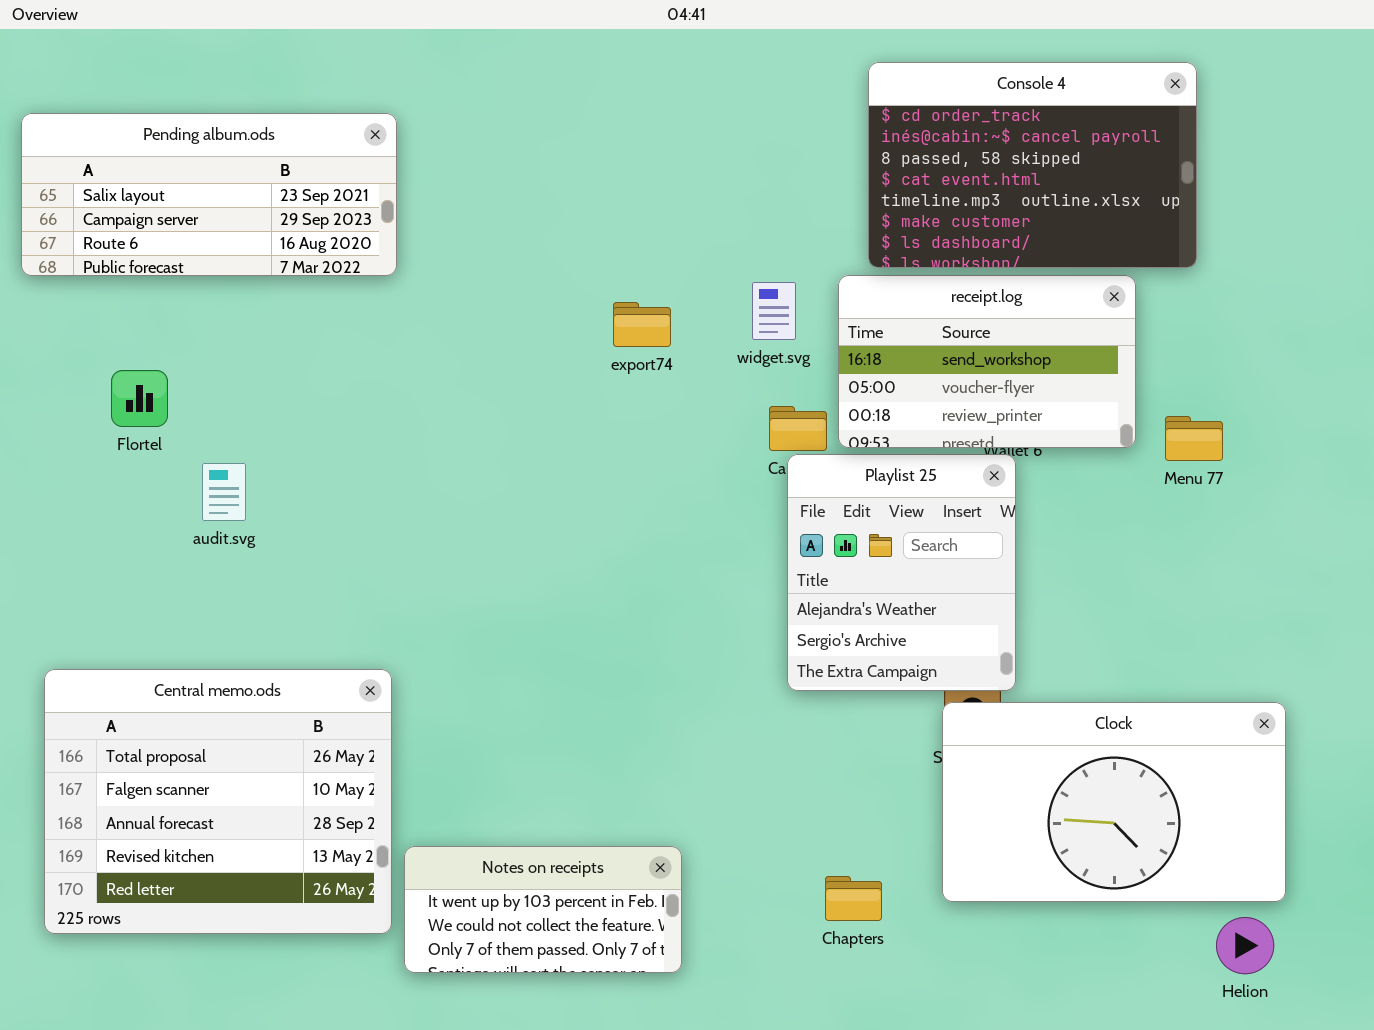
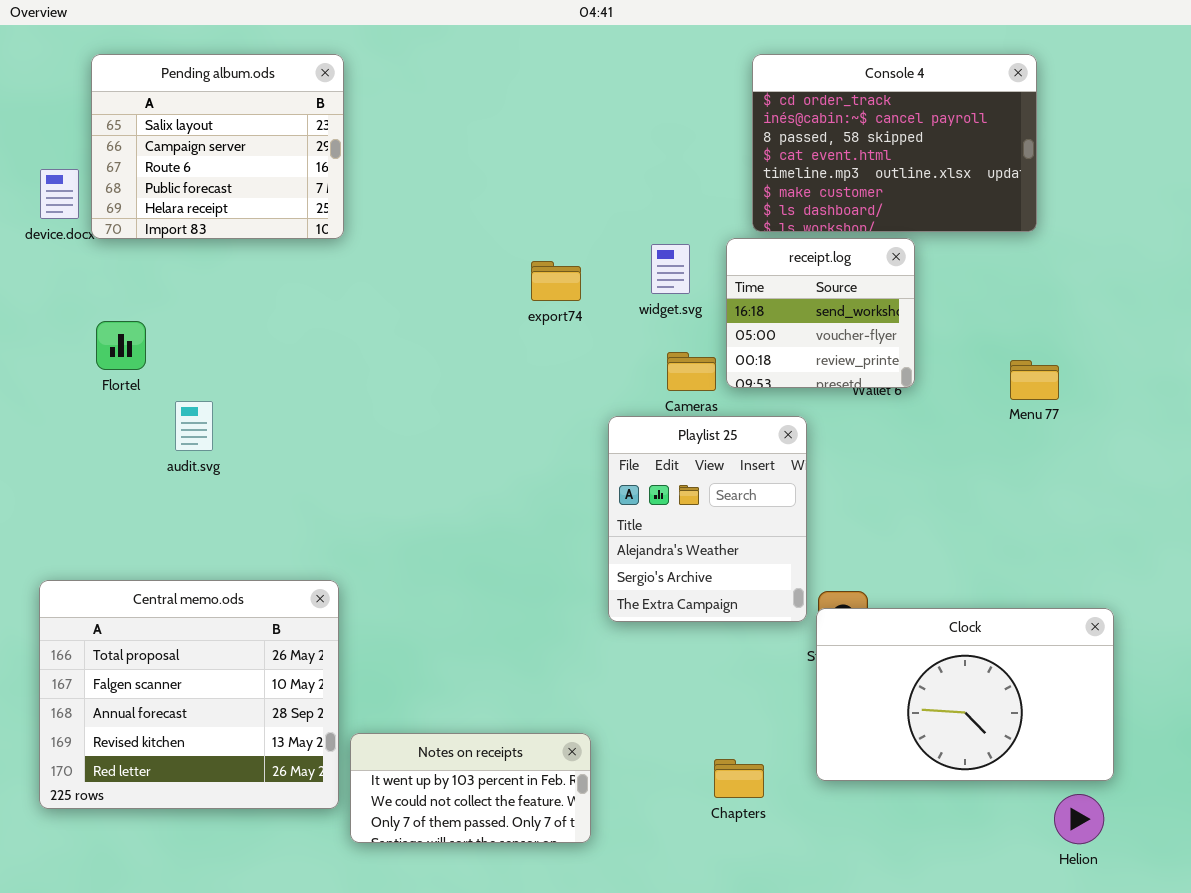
Pending album.ods: [21,113,397,276] -> [91,54,344,239], resized
receipt.log: [838,275,1136,448] -> [726,238,915,388], resized
Playlist 25: [787,454,1016,691] -> [608,416,807,622], moved

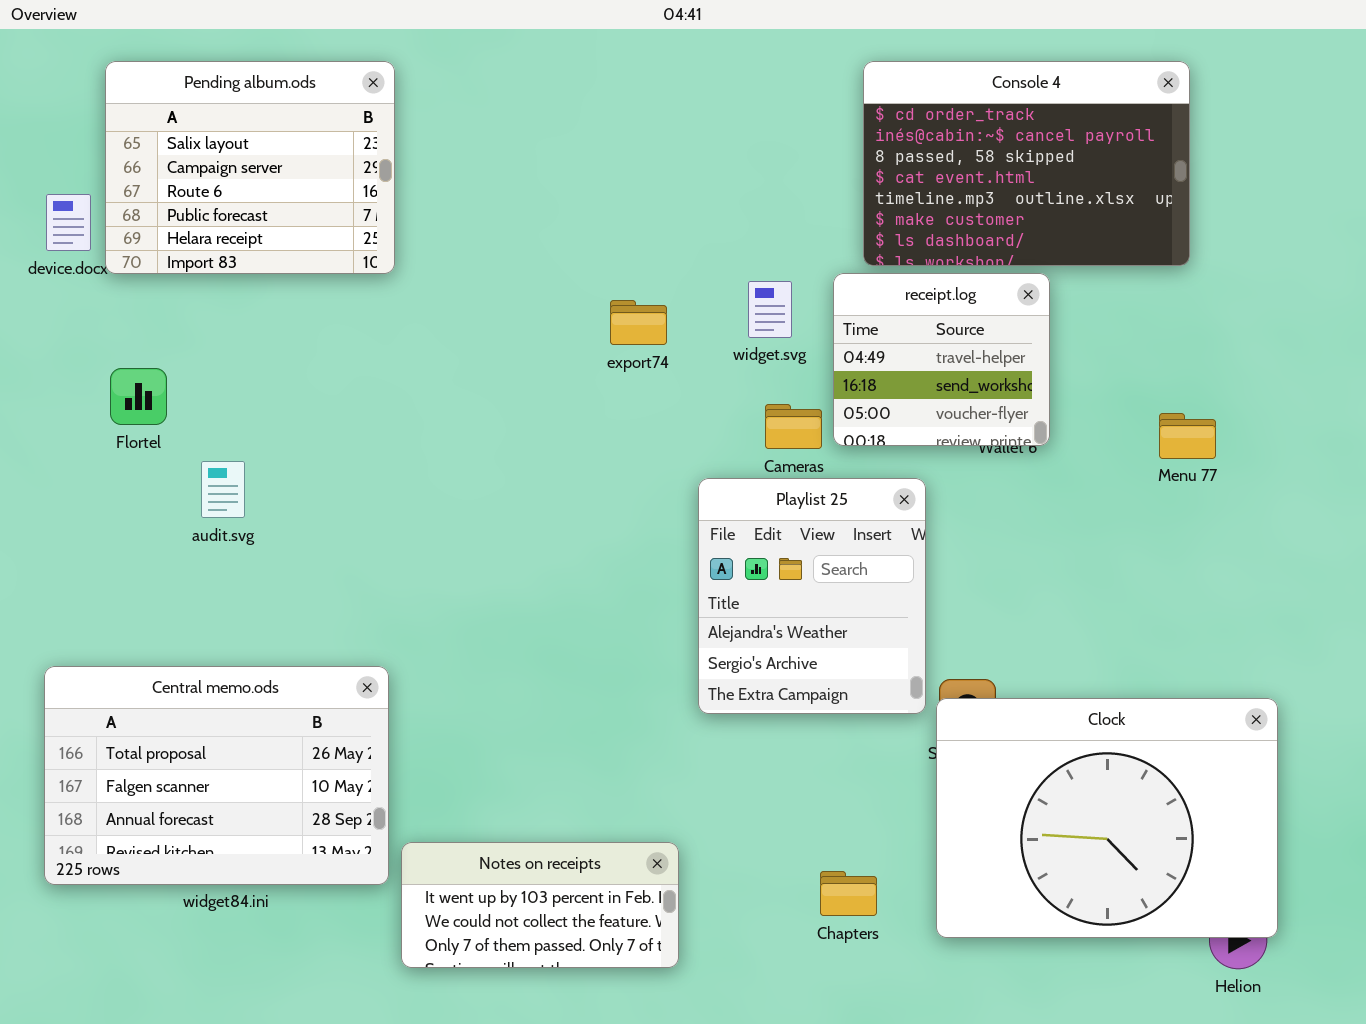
receipt.log: [726,238,915,388] -> [833,273,1050,446], scrolled up 1 row
Central memo.ods: [39,580,339,809] -> [44,666,389,885], resized
Clock: [816,608,1114,781] -> [936,698,1278,938], resized

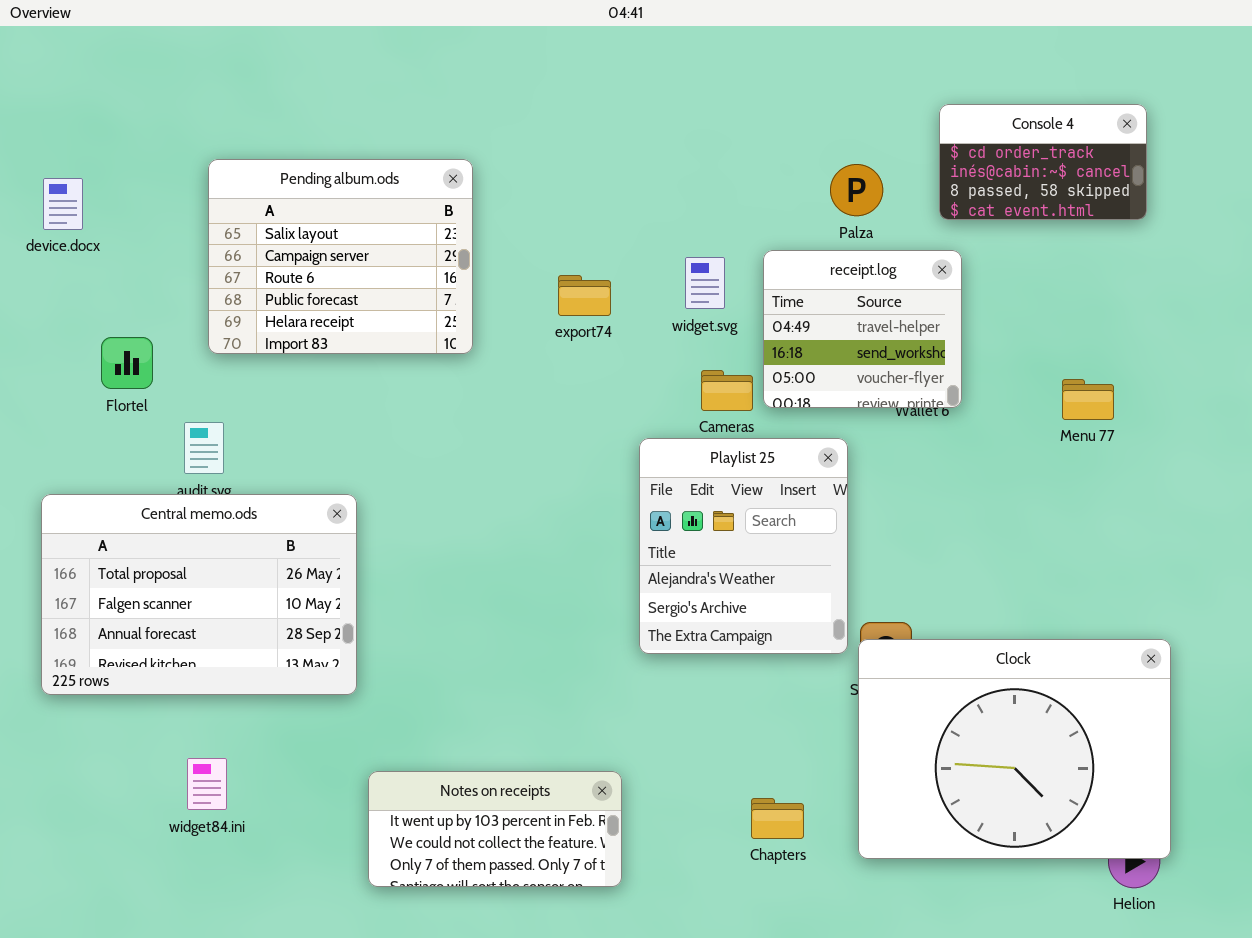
Pending album.ods: [105,61,395,274] -> [208,159,473,354], moved
Console 4: [863,61,1190,266] -> [939,104,1147,220], moved, resized
Central memo.ods: [44,666,389,885] -> [41,494,357,695], moved

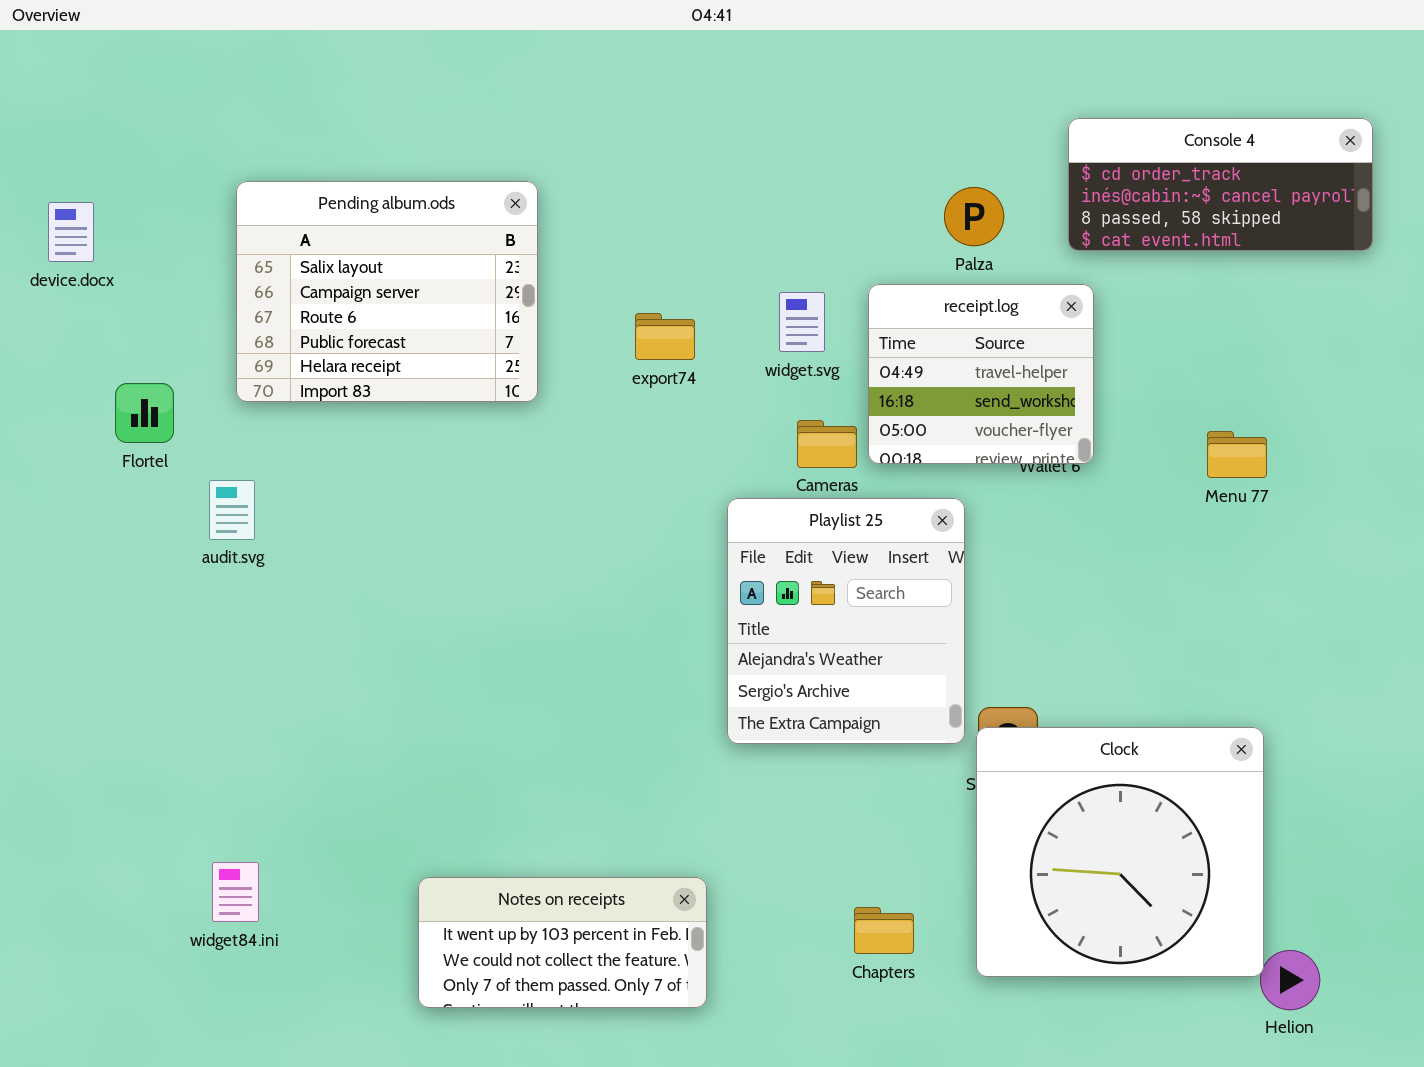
Console 4: [939,104,1147,220] -> [1068,118,1373,251], resized
Central memo.ods: [41,494,357,695] -> none, closed
Clock: [858,639,1171,859] -> [976,727,1264,977], resized

